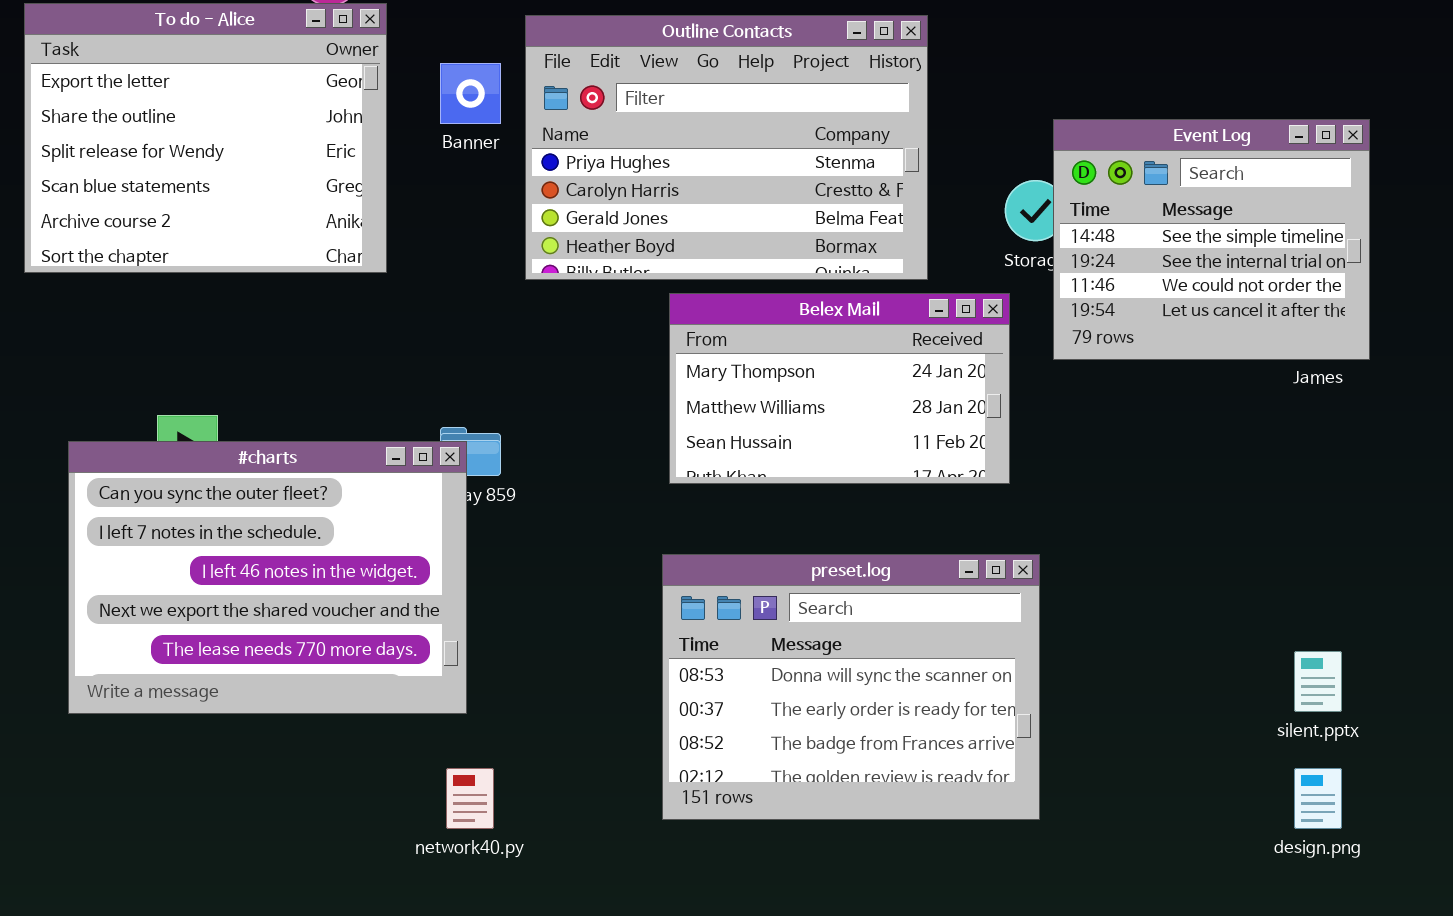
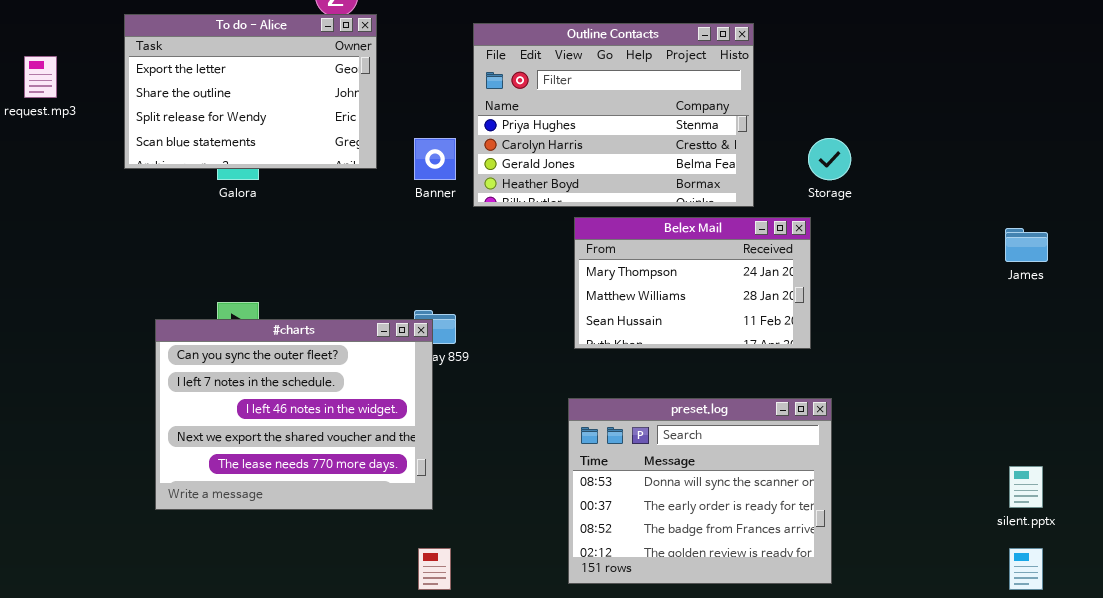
To do - Alice: [24,3,387,273] -> [124,14,377,169], resized
Banner: [440,63,501,124] -> [414,138,456,180], moved
Event Log: [1053,119,1370,360] -> none, closed

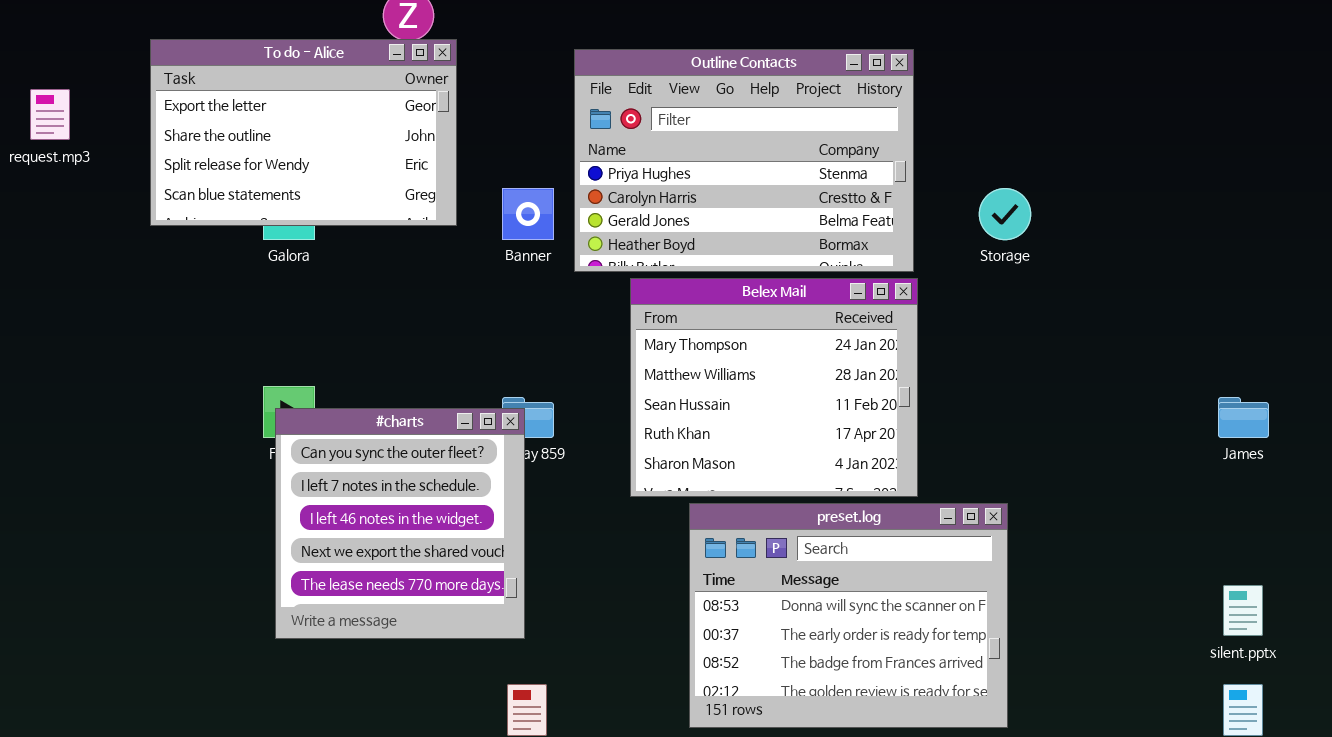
Belex Mail: [574,217,811,349] -> [630,278,918,497], moved, resized
James: [1005,228,1048,262] -> [1218,397,1269,438], moved
#charts: [155,319,433,510] -> [275,408,525,639], resized

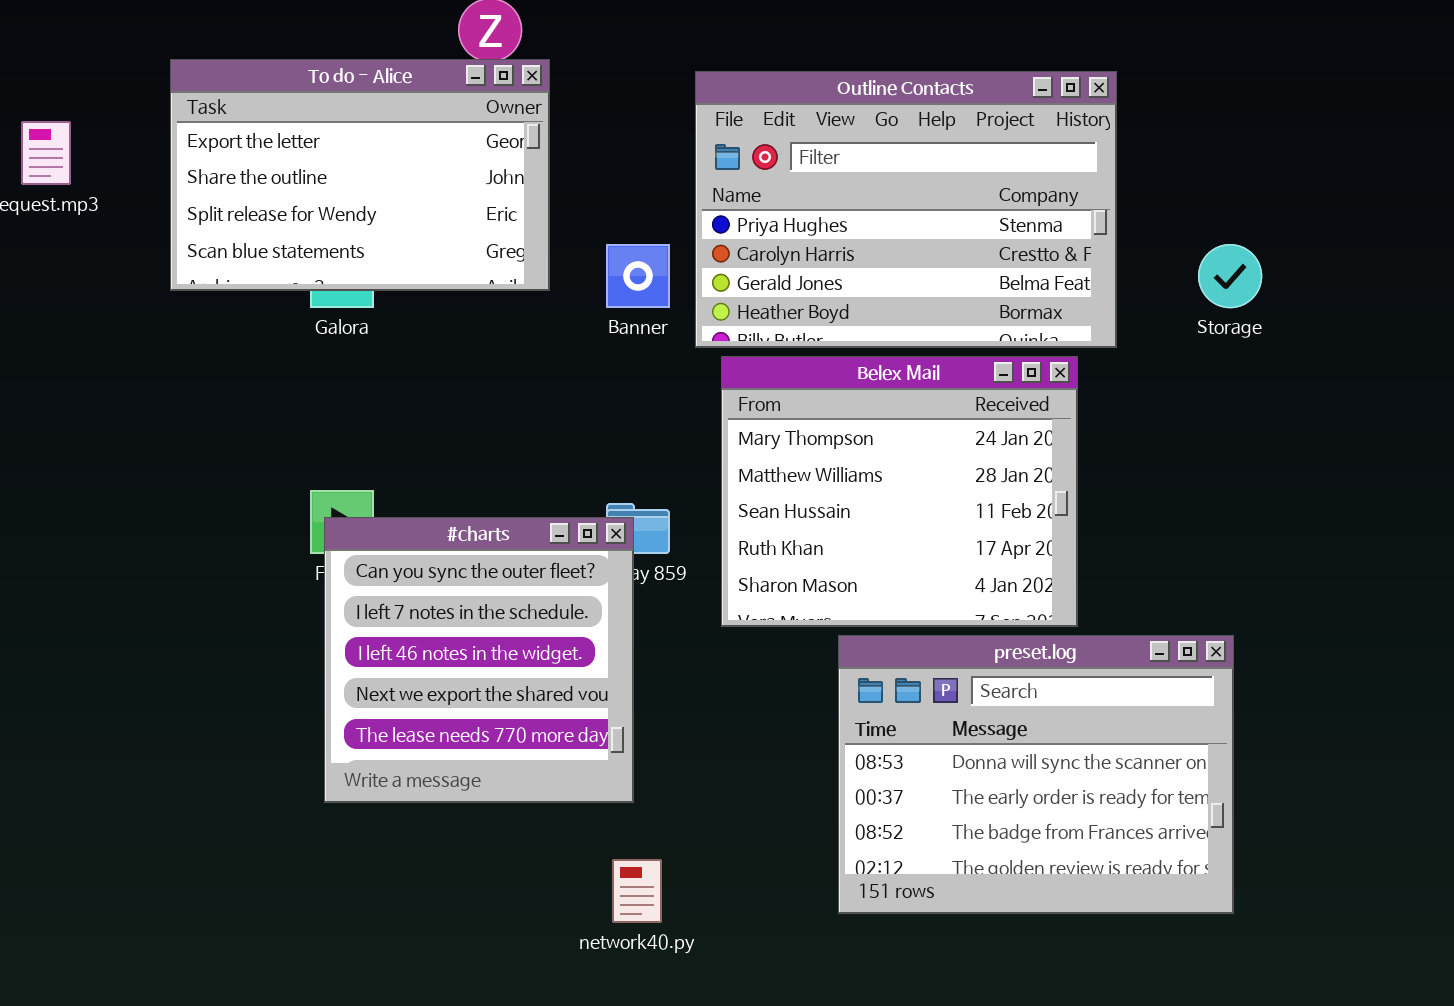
Belex Mail: [630,278,918,497] -> [721,356,1078,627], moved

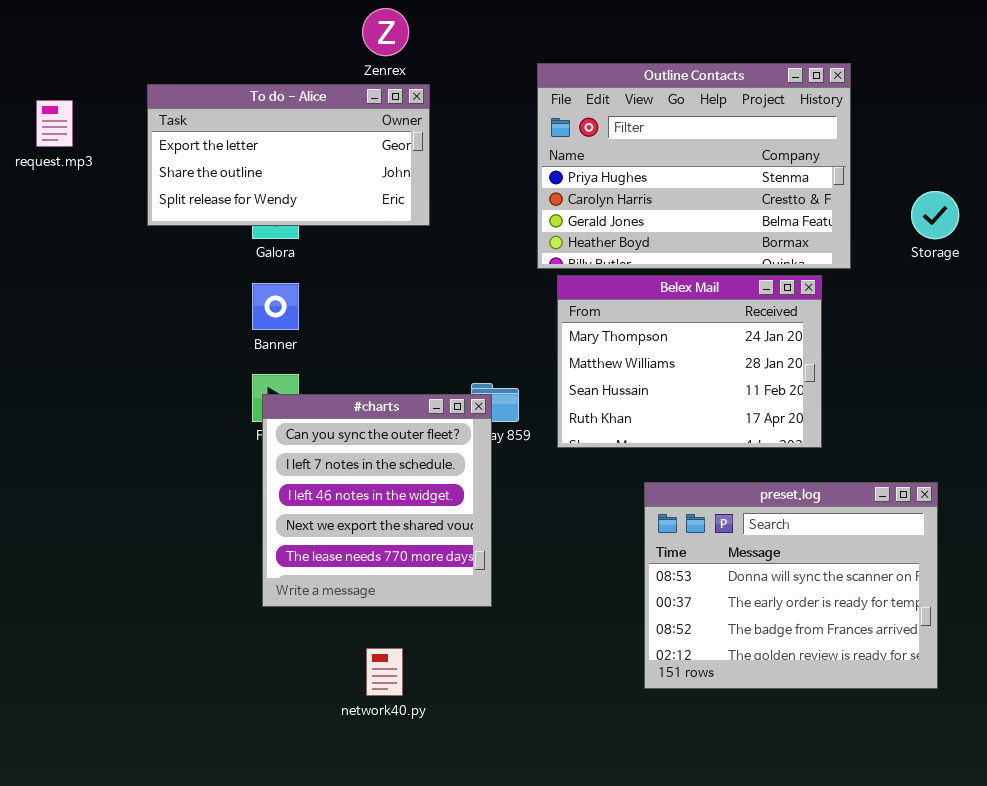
To do - Alice: [170,59,550,291] -> [147,84,430,226], resized
Banner: [606,244,670,308] -> [252,283,299,330], moved
Belex Mail: [721,356,1078,627] -> [557,275,822,448], resized
network40.py: [612,859,662,923] -> [366,648,403,696], moved

